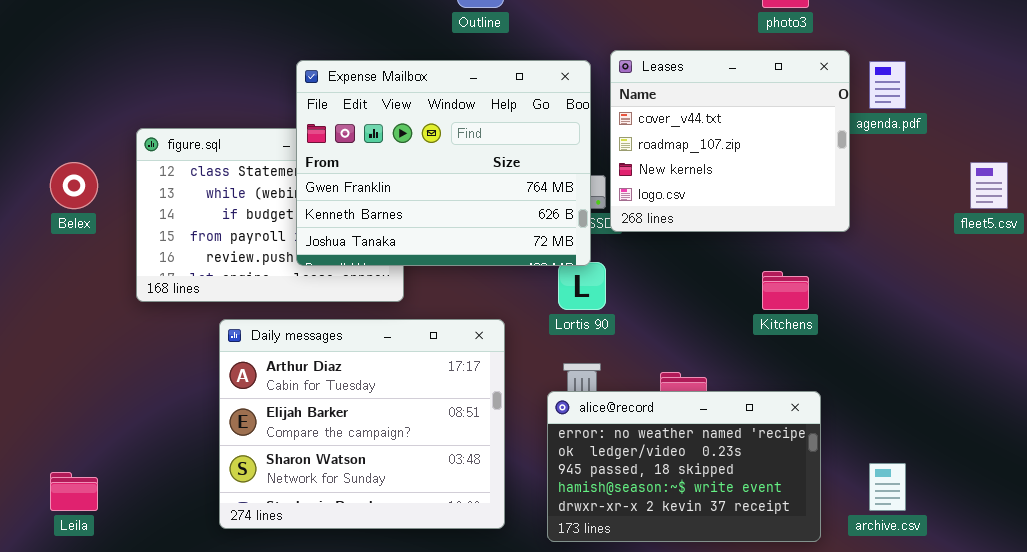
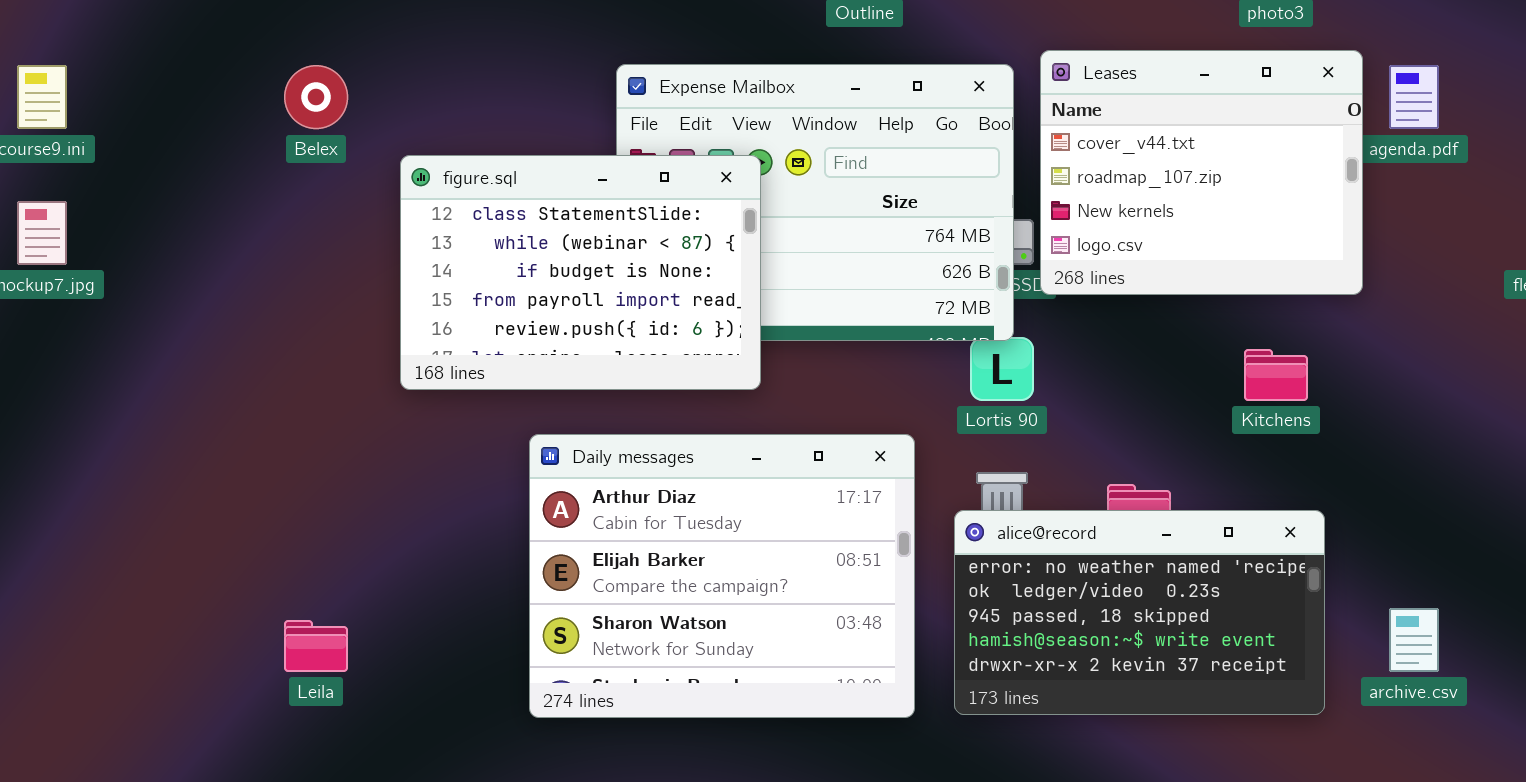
figure.sql: [136,128,404,302] -> [400,155,761,390], raised
Belex: [50,162,98,209] -> [284,65,348,129], moved
Daily messages: [219,319,505,529] -> [529,434,915,718], moved

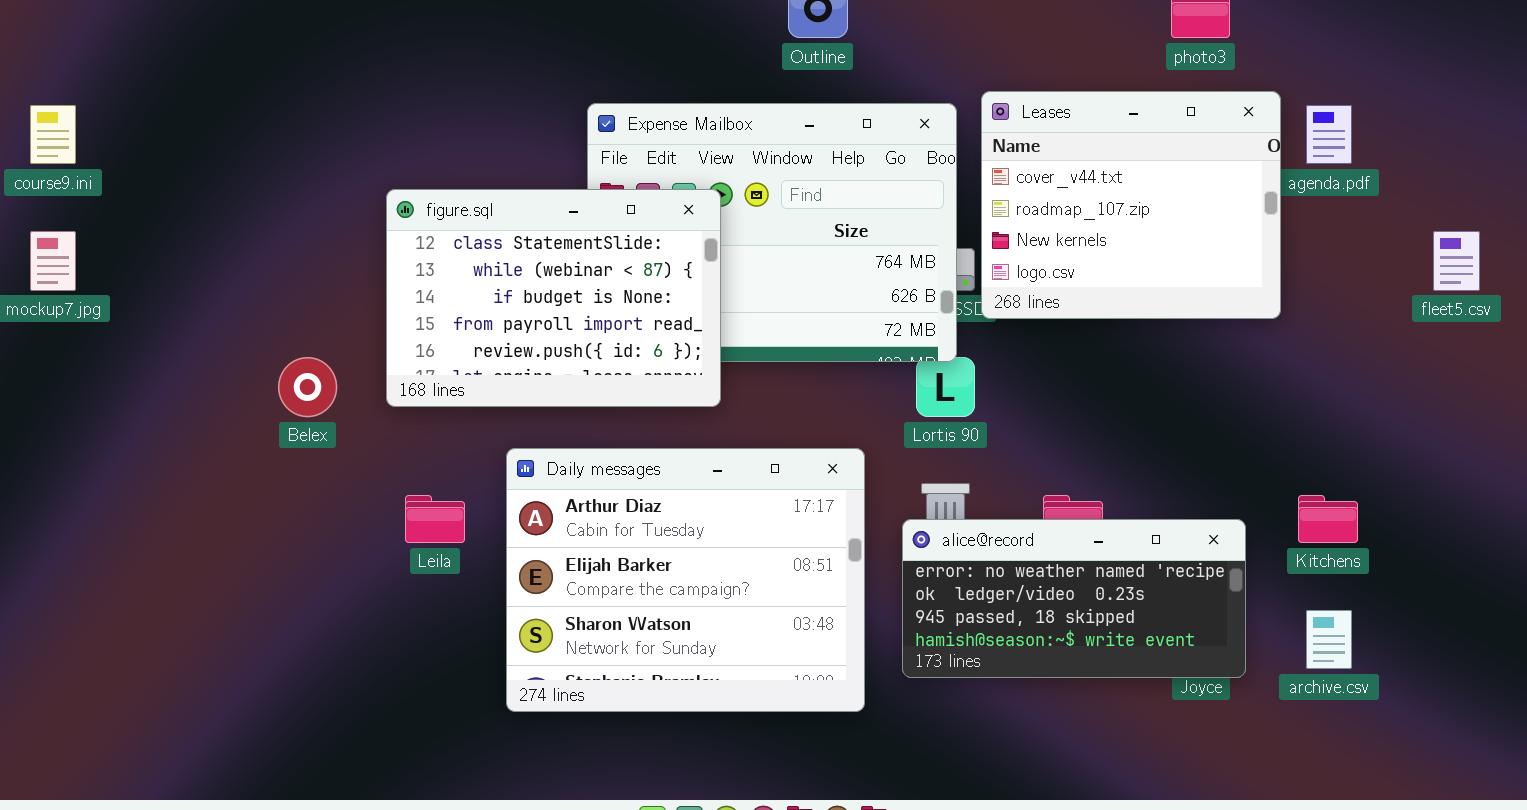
Belex: [284,65,348,129] -> [278,357,337,417], moved
Kitchens: [1244,349,1308,401] -> [1298,495,1358,543], moved
alice@record: [954,510,1325,715] -> [902,519,1246,678], resized
Leila: [284,620,348,672] -> [405,495,465,543], moved

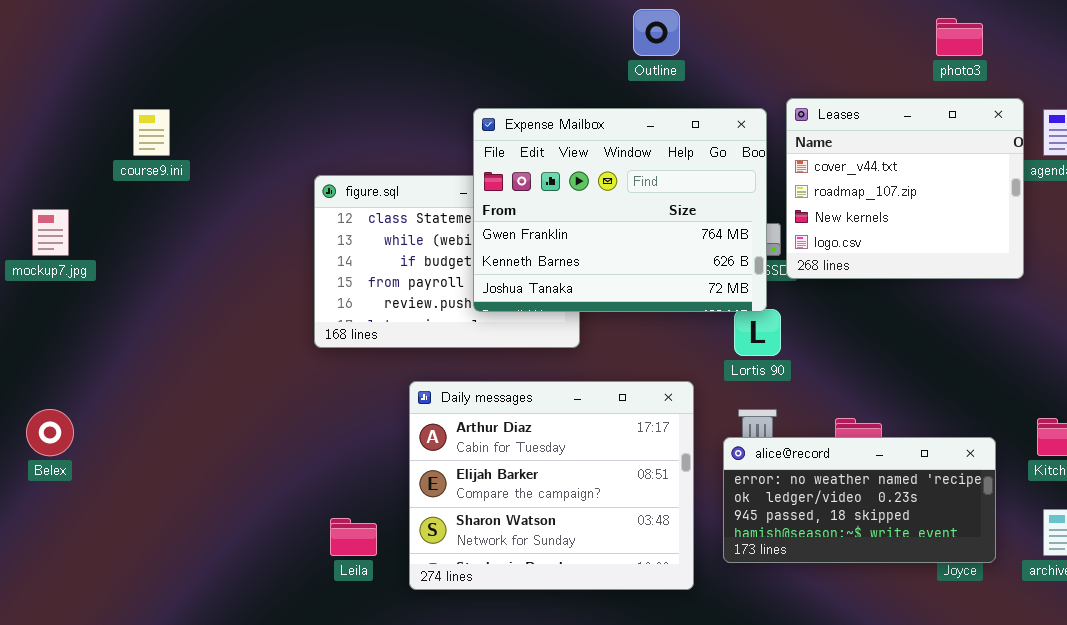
Expense Mailbox: [587,103,957,362] -> [473,108,767,312], raised
course9.ini: [30,105,76,164] -> [133,109,170,156], moved
Belex: [278,357,337,417] -> [26,409,74,456], moved
Leila: [405,495,465,543] -> [330,518,377,556], moved

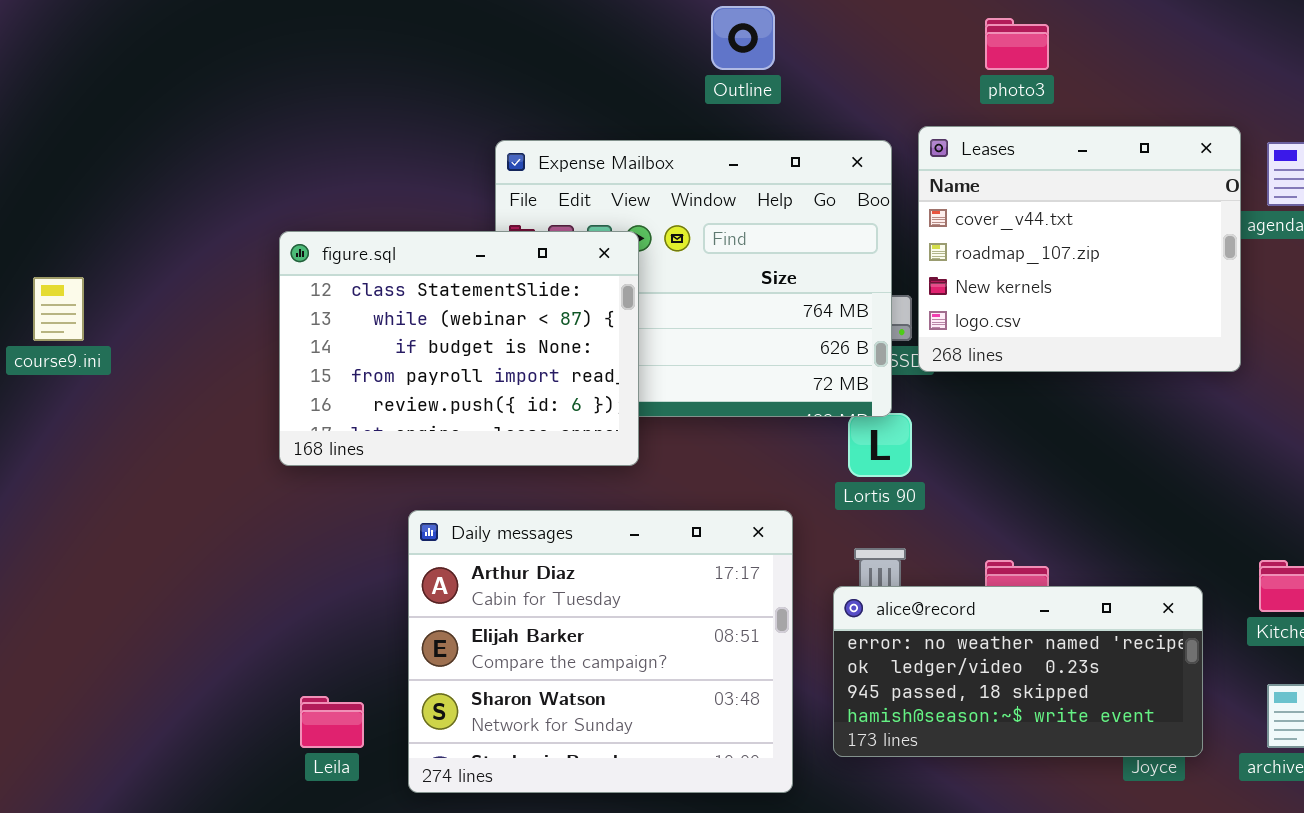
photo3: [936,18,983,56] -> [985,18,1049,70], moved
course9.ini: [133,109,170,156] -> [33,277,84,341], moved
figure.sql: [314,175,580,348] -> [279,231,639,466], raised

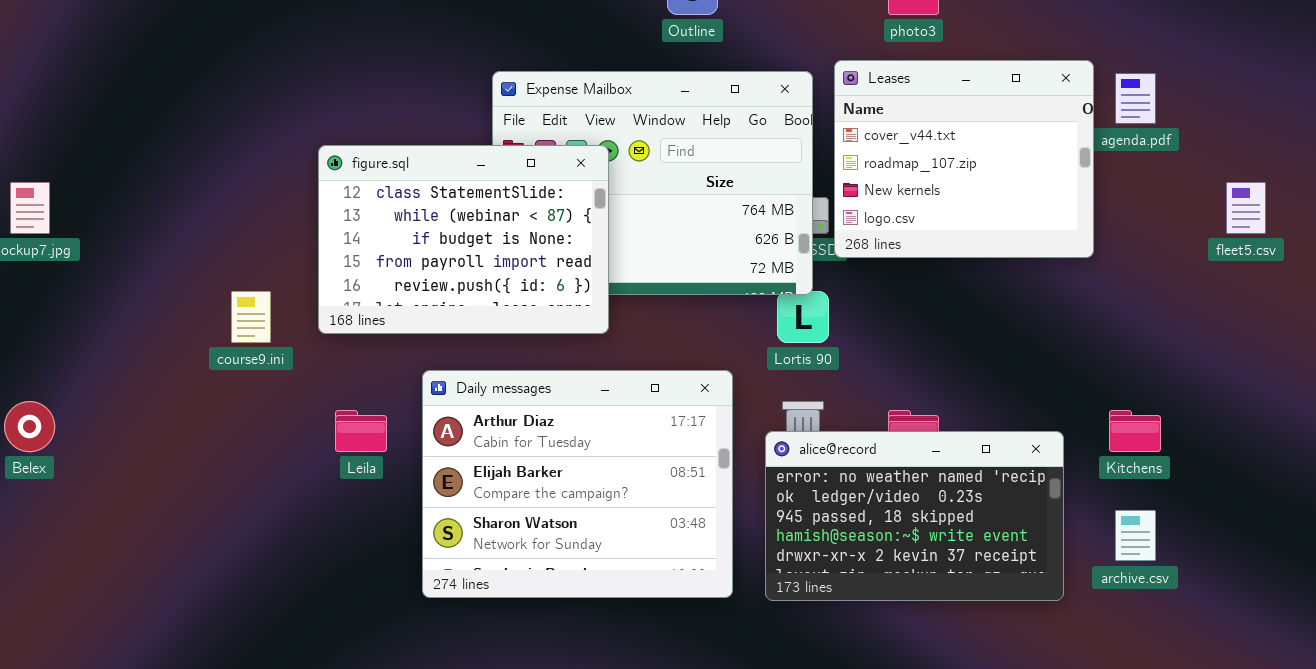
course9.ini: [33,277,84,341] -> [231,291,271,343], moved
alice@record: [833,586,1203,757] -> [765,431,1064,601], resized
Leila: [300,696,364,748] -> [335,410,387,452], moved

